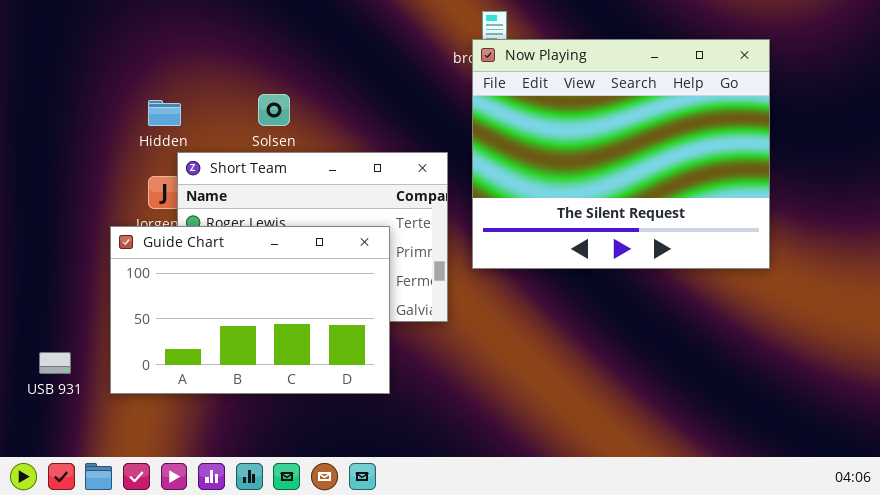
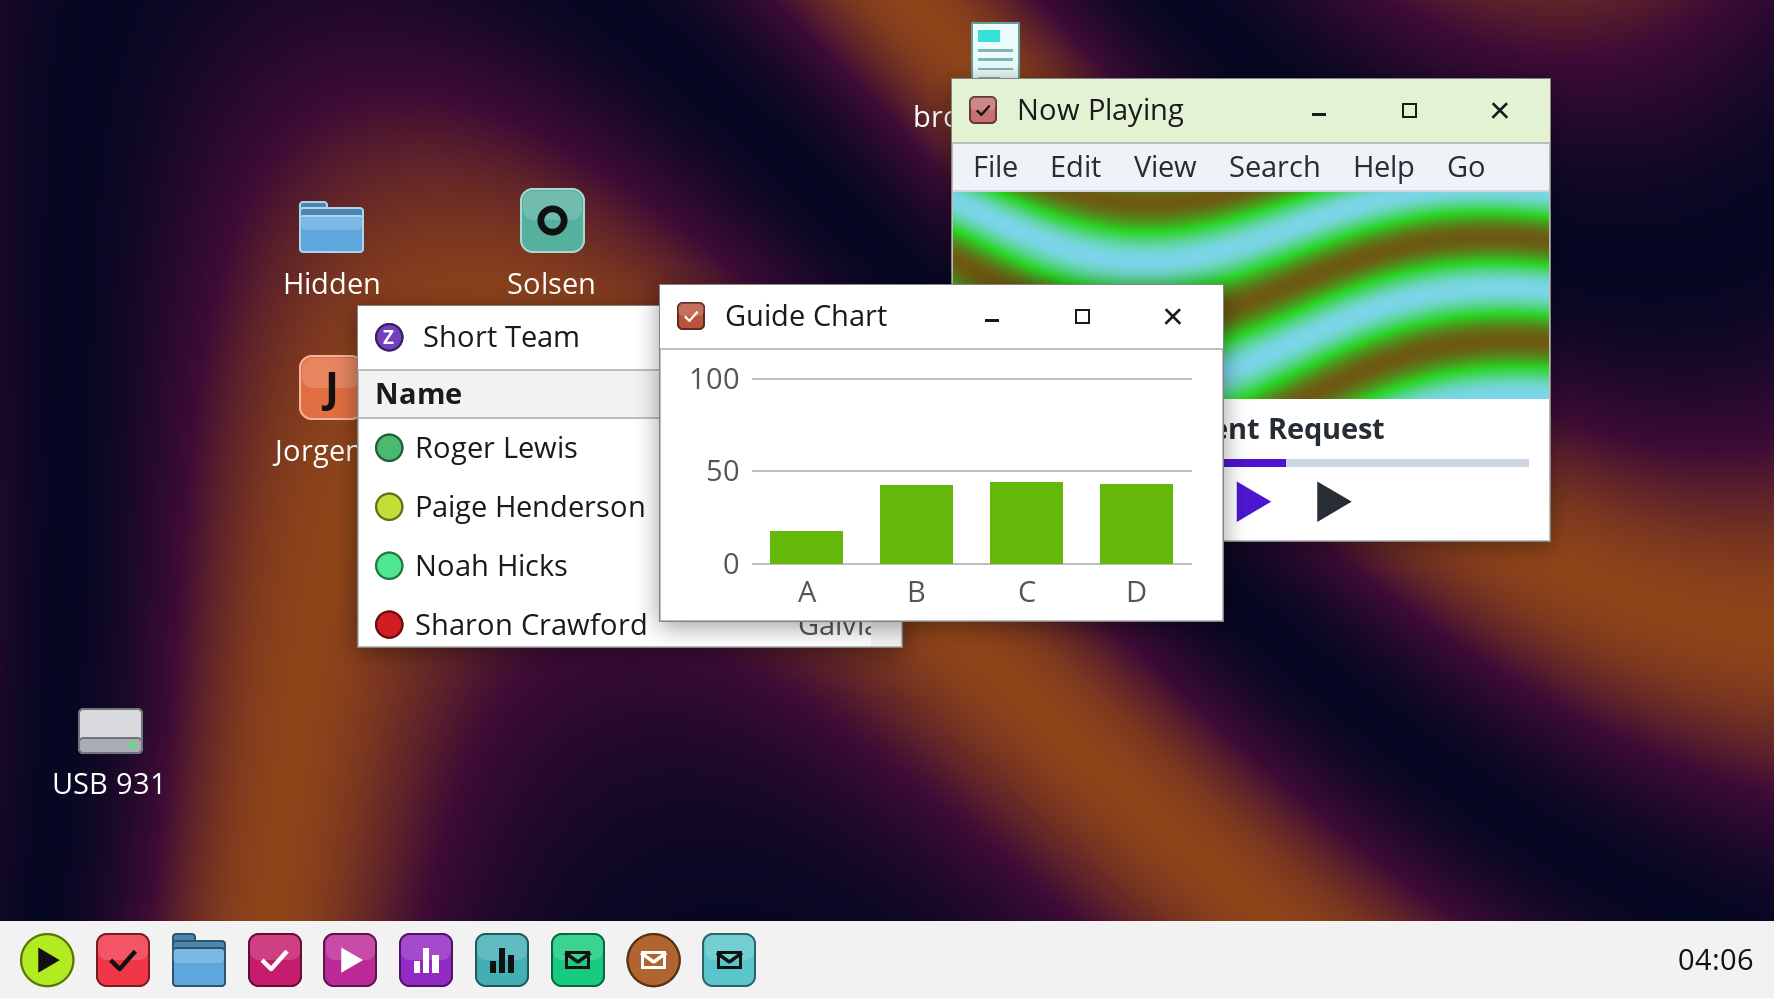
Guide Chart: [110,226,390,394] -> [659,284,1224,622], moved

